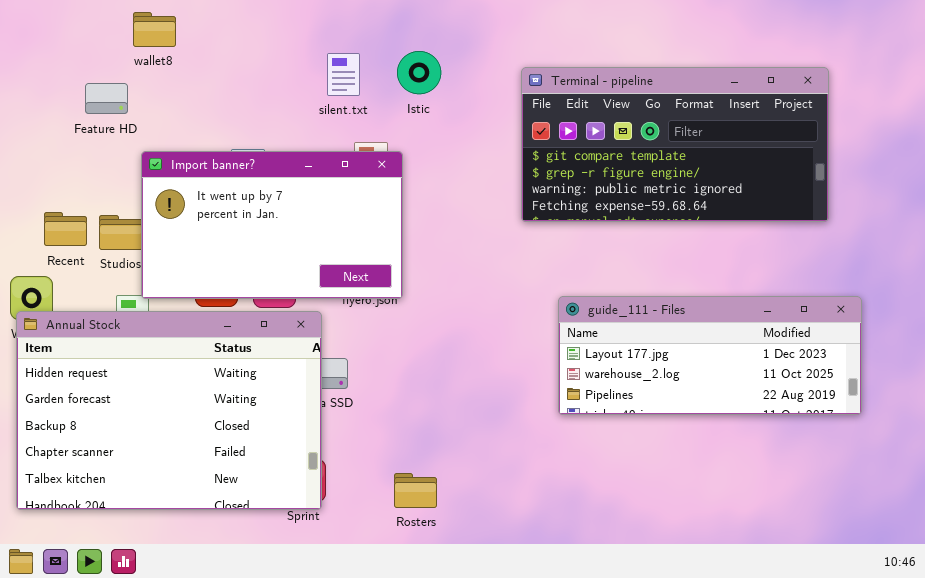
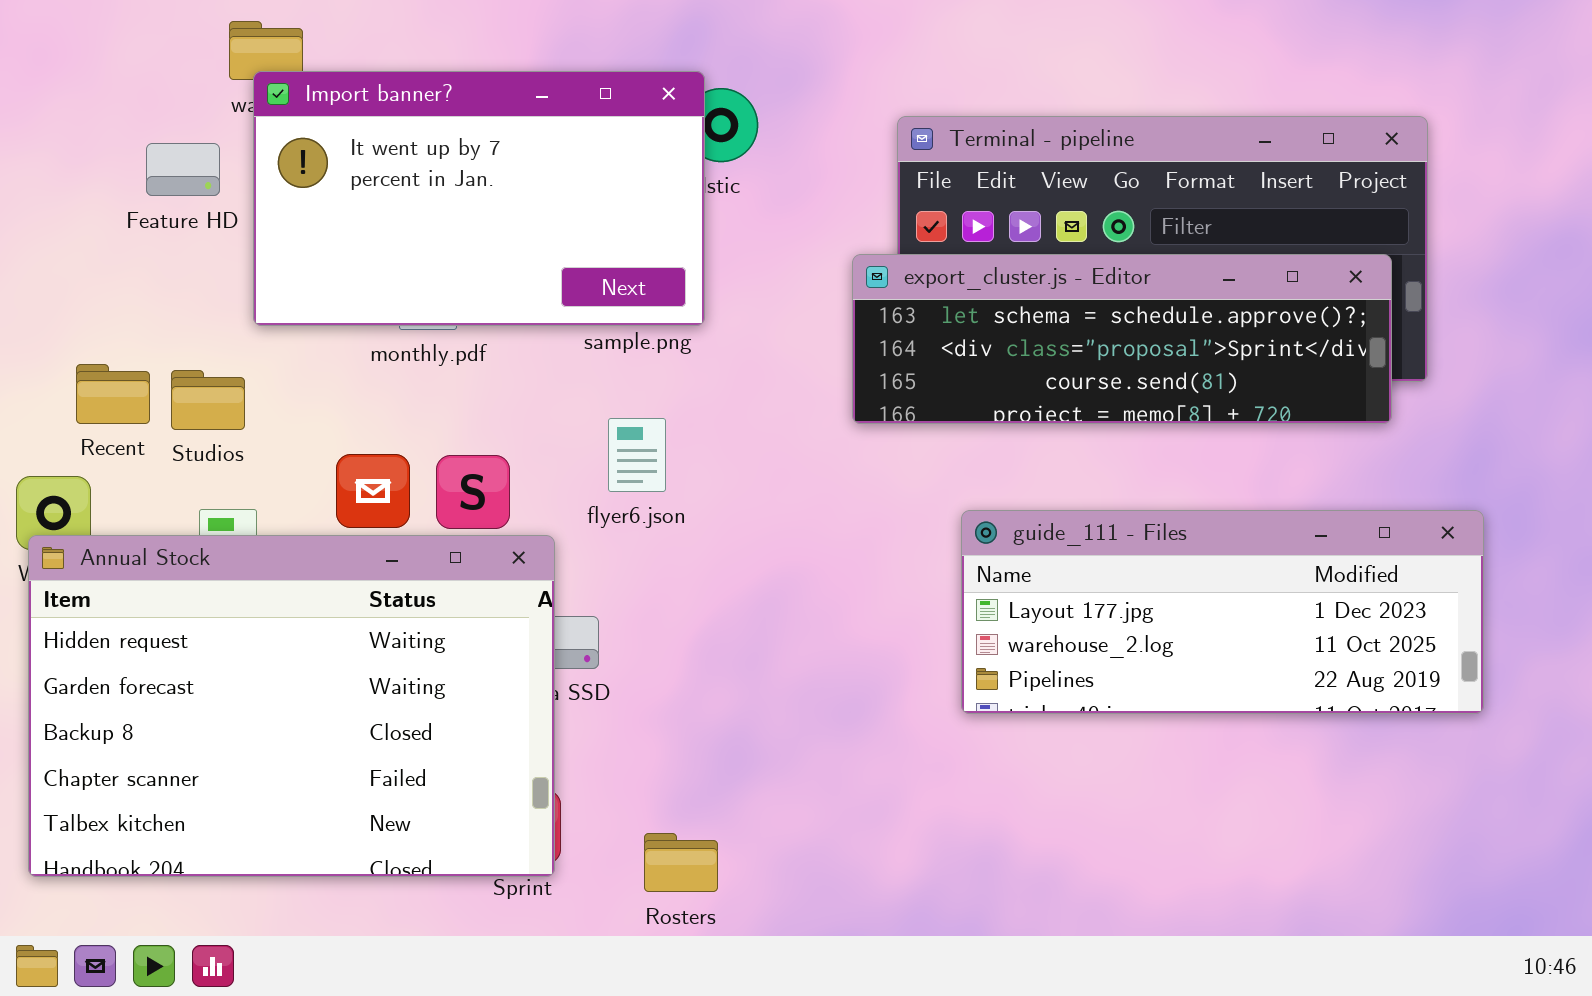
export_cluster.js - Editor: none -> [852,254,1392,424], opened
Import banner?: [141,151,403,299] -> [253,71,705,326], moved
Rosters: [394,473,437,508] -> [644,833,718,892], moved

